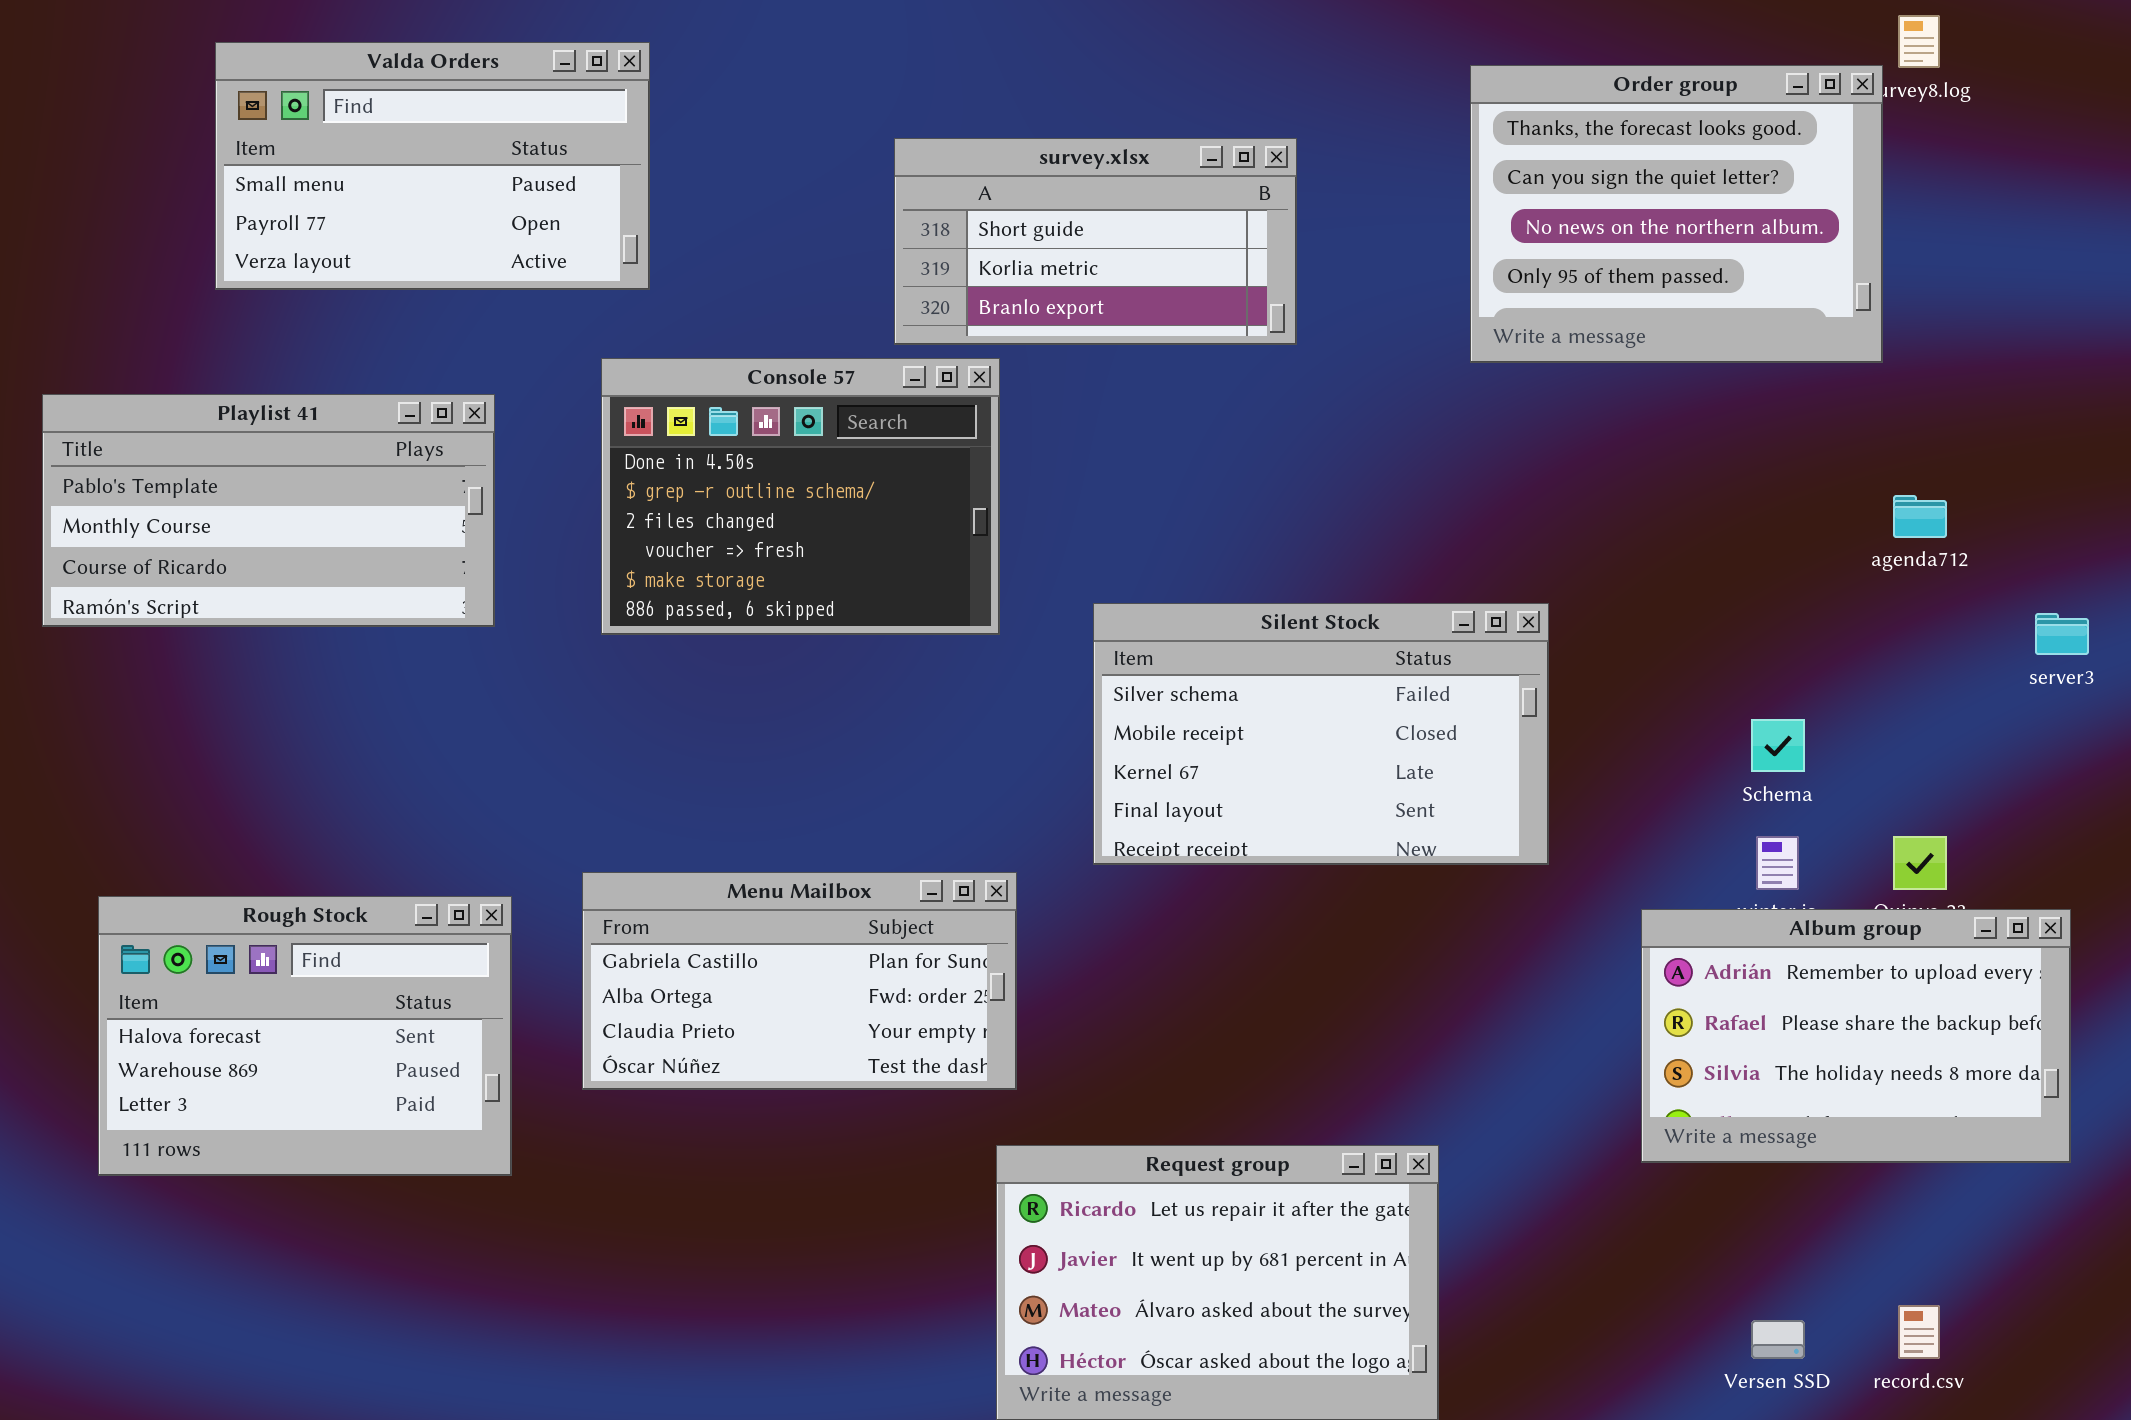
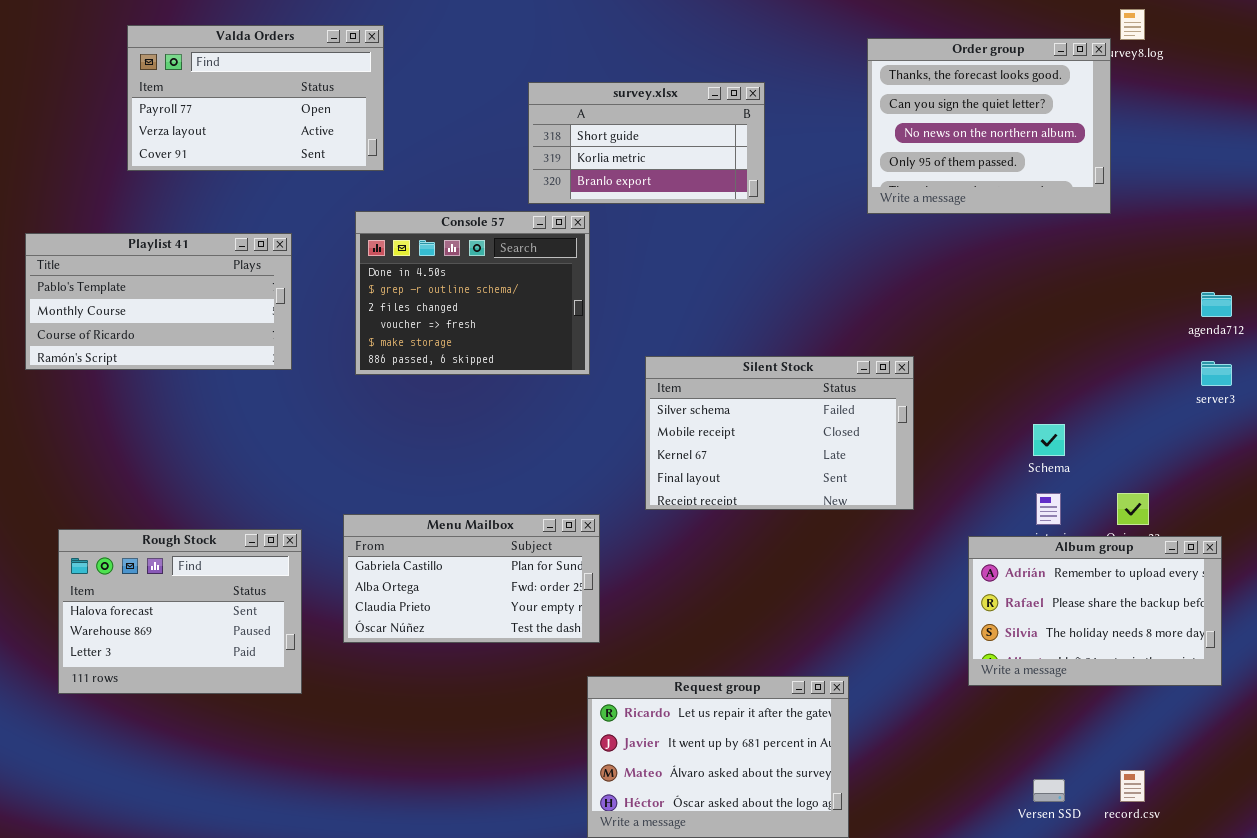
Valda Orders: [215,42,650,290] -> [127,25,384,171], scrolled down 1 row
agenda712: [1893,495,1947,538] -> [1201,292,1232,317], moved

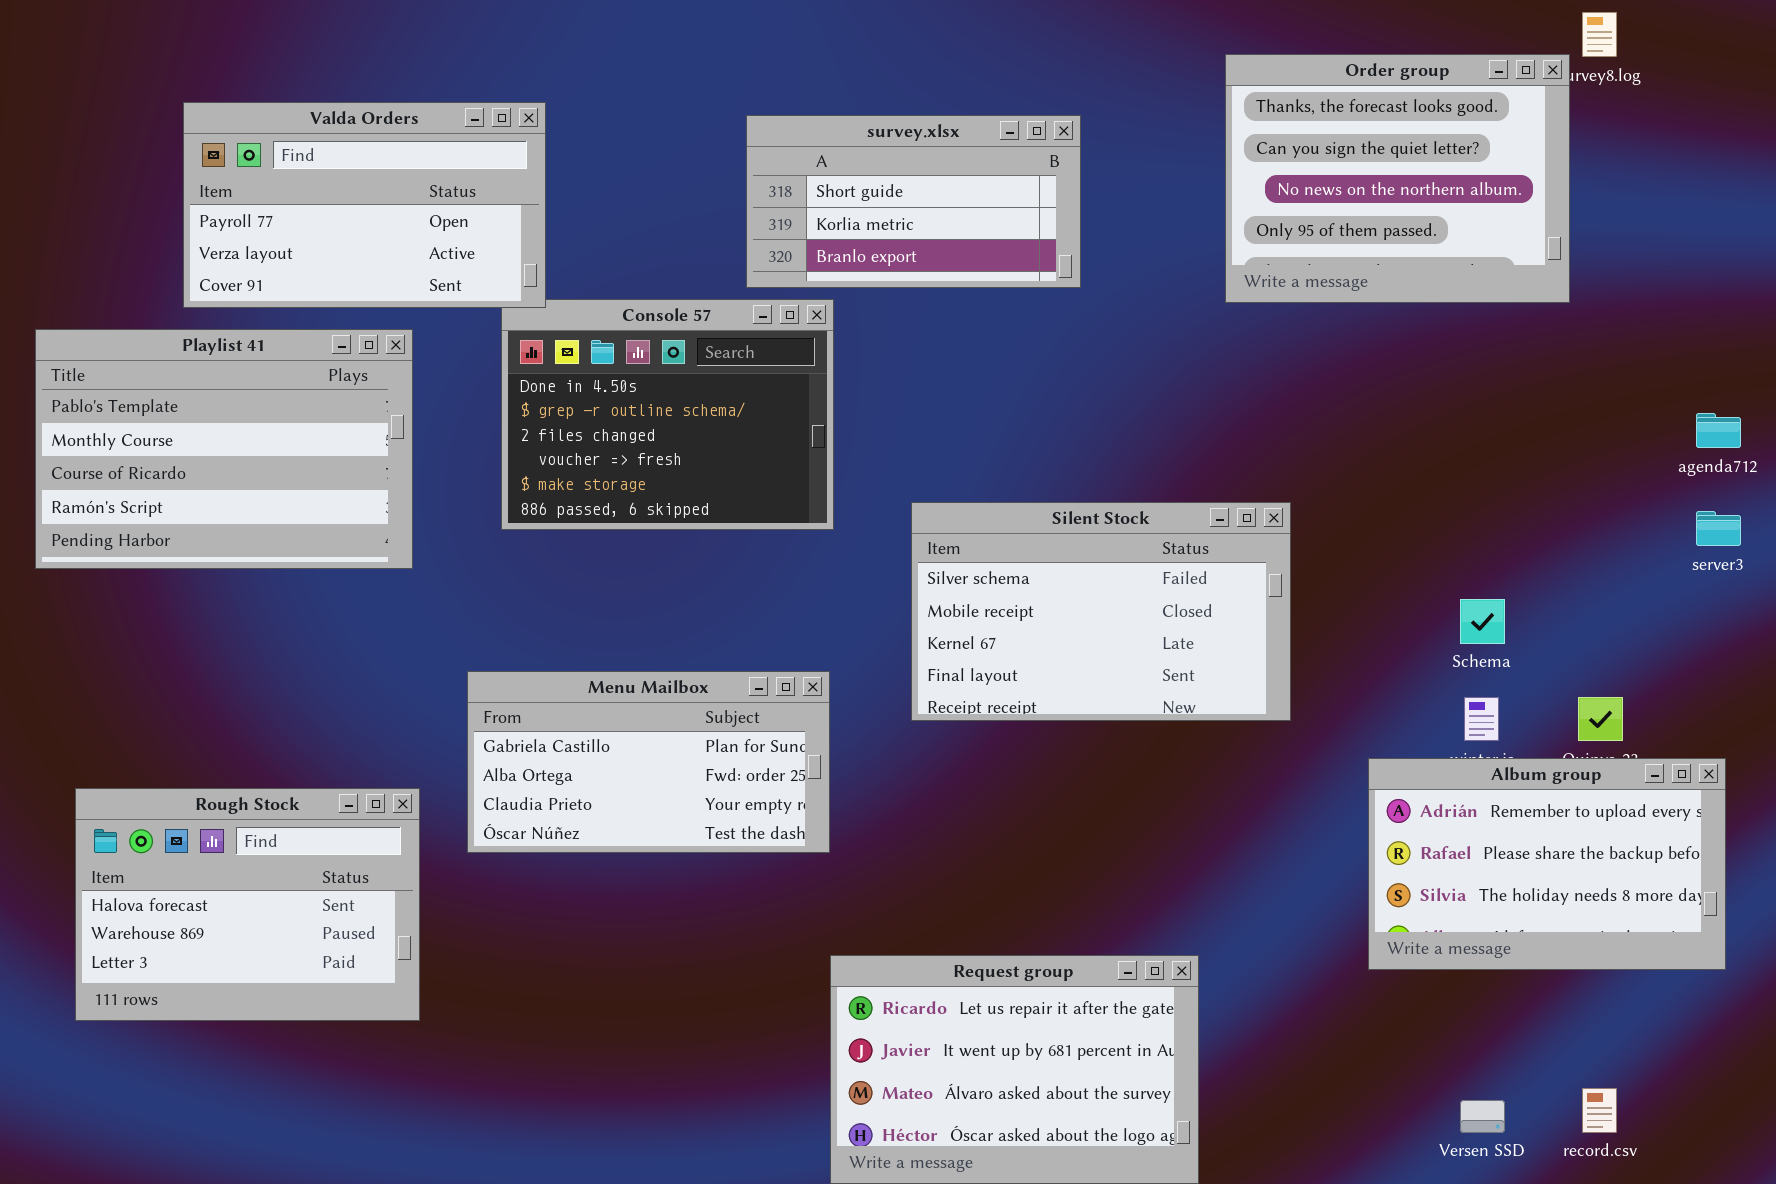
Valda Orders: [127,25,384,171] -> [183,102,546,308], moved
Playlist 41: [25,233,292,370] -> [35,329,413,569], resized
Menu Mailbox: [343,514,600,643] -> [467,671,830,853], moved
Rough Stock: [58,529,302,694] -> [75,788,420,1021], moved

